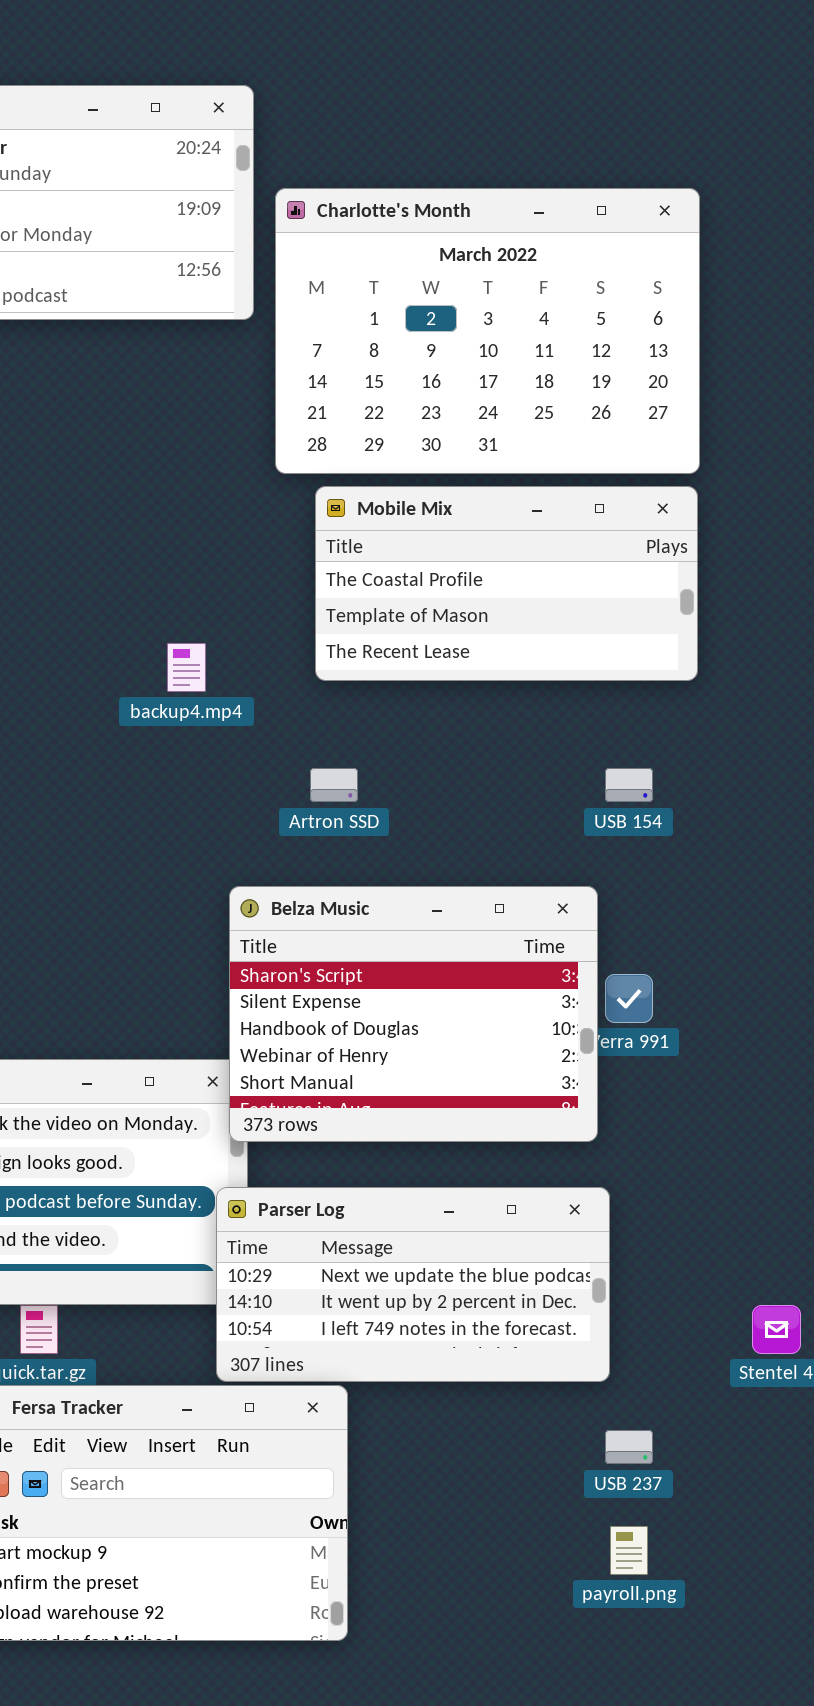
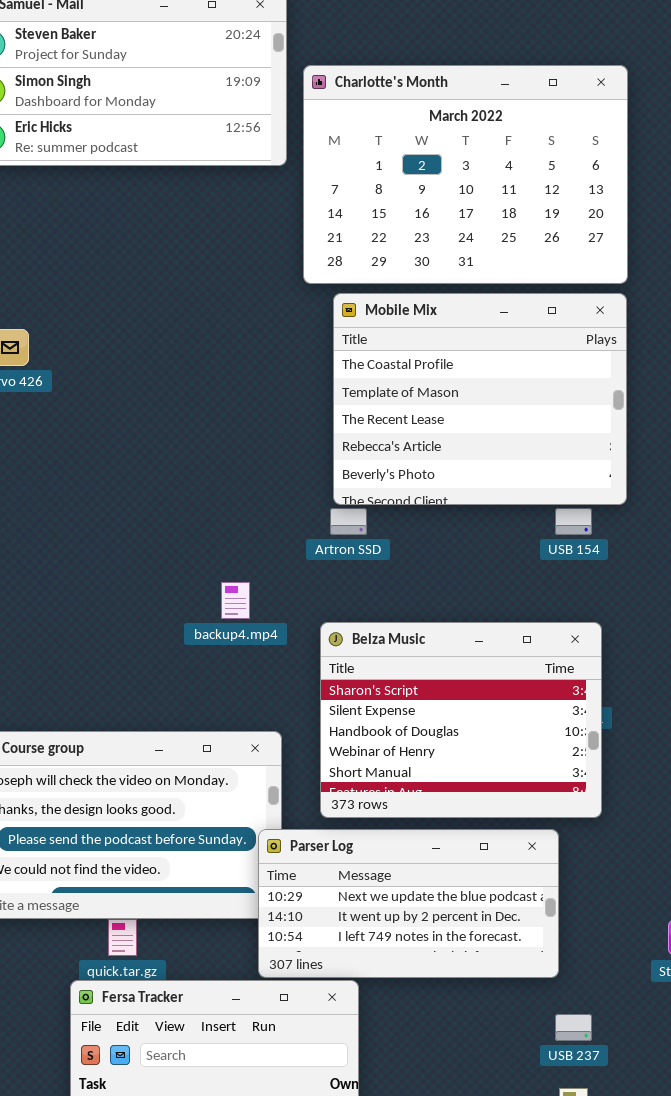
Mobile Mix: [315,486,698,681] -> [333,293,627,505], resized
backup4.mp4: [167,643,206,692] -> [221,582,250,619], moved
Belza Music: [229,886,598,1142] -> [320,622,602,818], moved

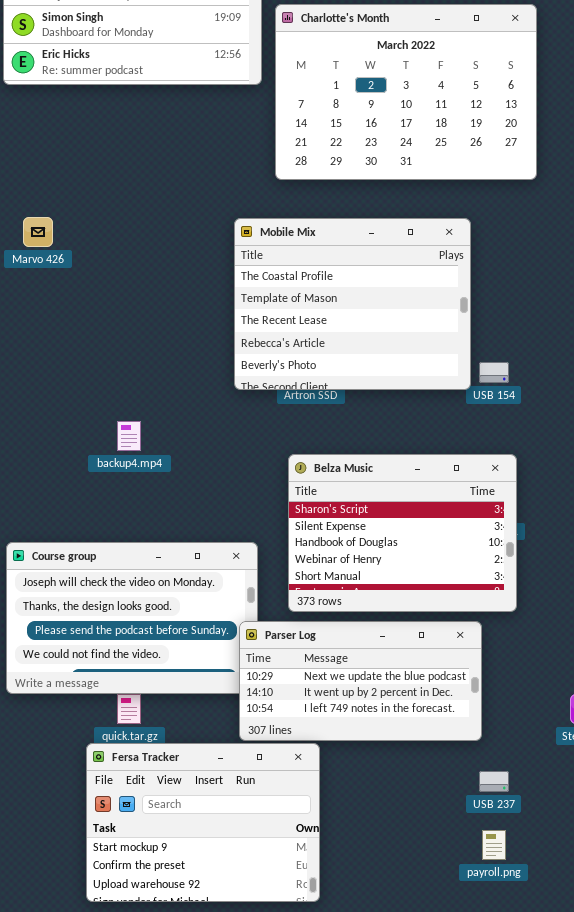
Mobile Mix: [333,293,627,505] -> [234,218,471,390], moved
backup4.mp4: [221,582,250,619] -> [117,421,141,451], moved

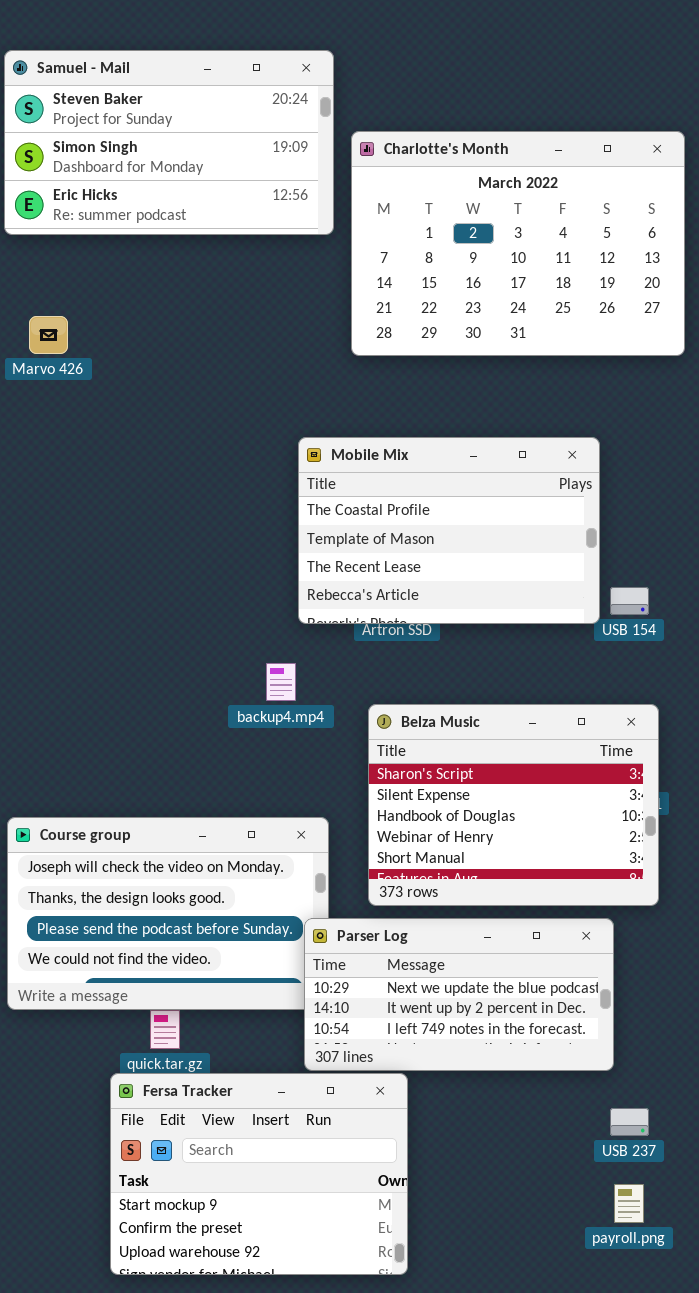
Marvo 426: [23,217,53,247] -> [29,316,68,354], moved
Mobile Mix: [234,218,471,390] -> [298,437,600,624], resized
backup4.mp4: [117,421,141,451] -> [266,663,296,701], moved

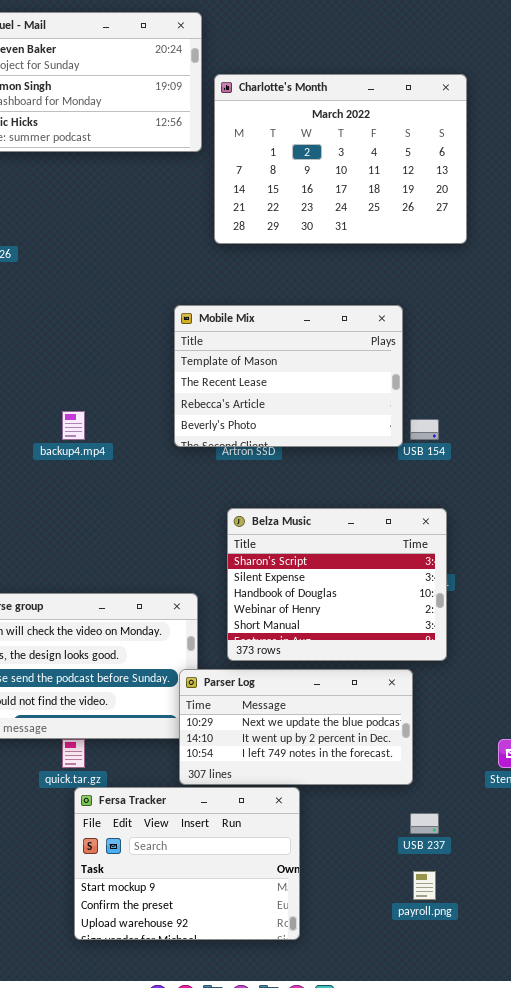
Mobile Mix: [298,437,600,624] -> [174,305,403,447], scrolled down 1 row
backup4.mp4: [266,663,296,701] -> [62,411,85,440], moved
Fersa Tracker: [110,1073,408,1275] -> [74,787,300,940], moved

